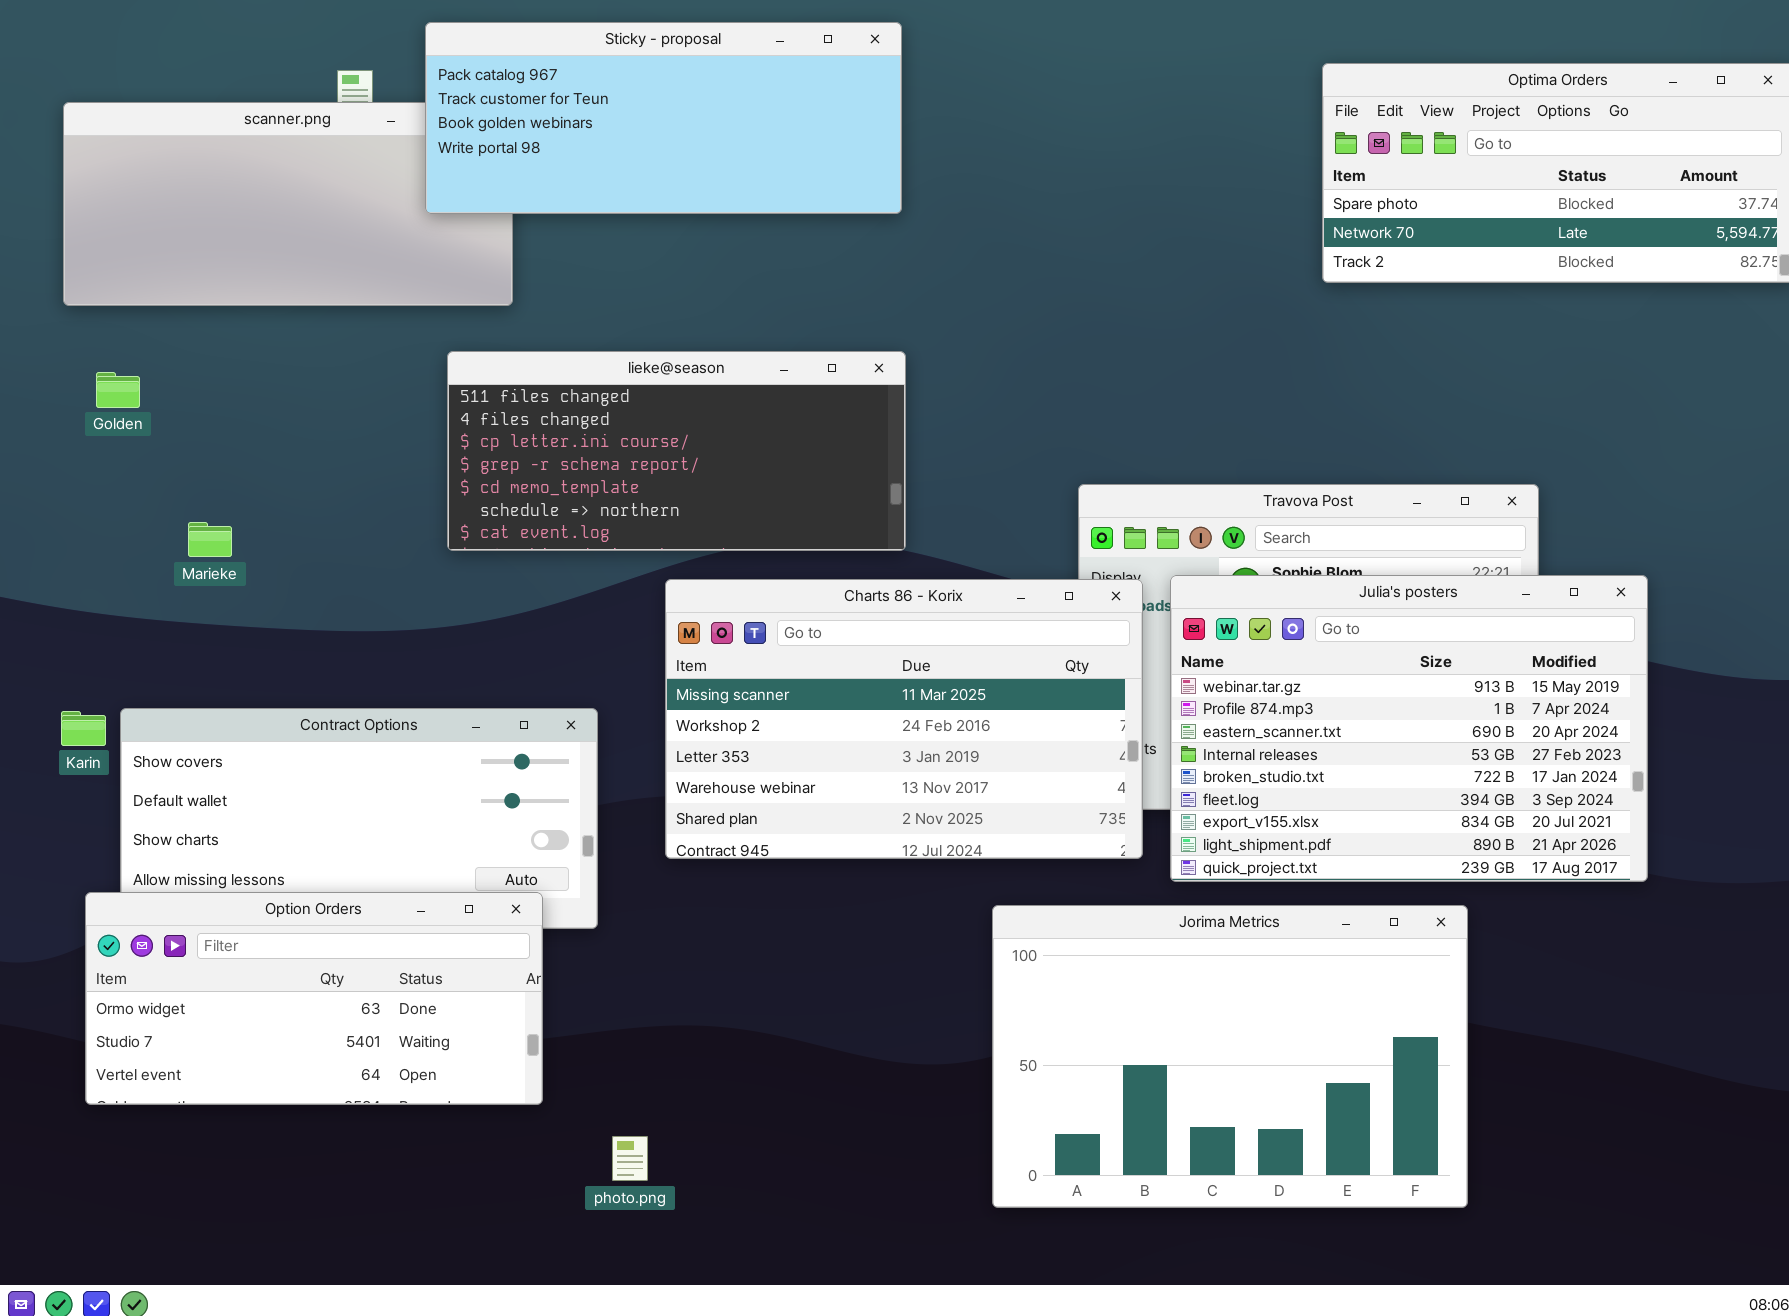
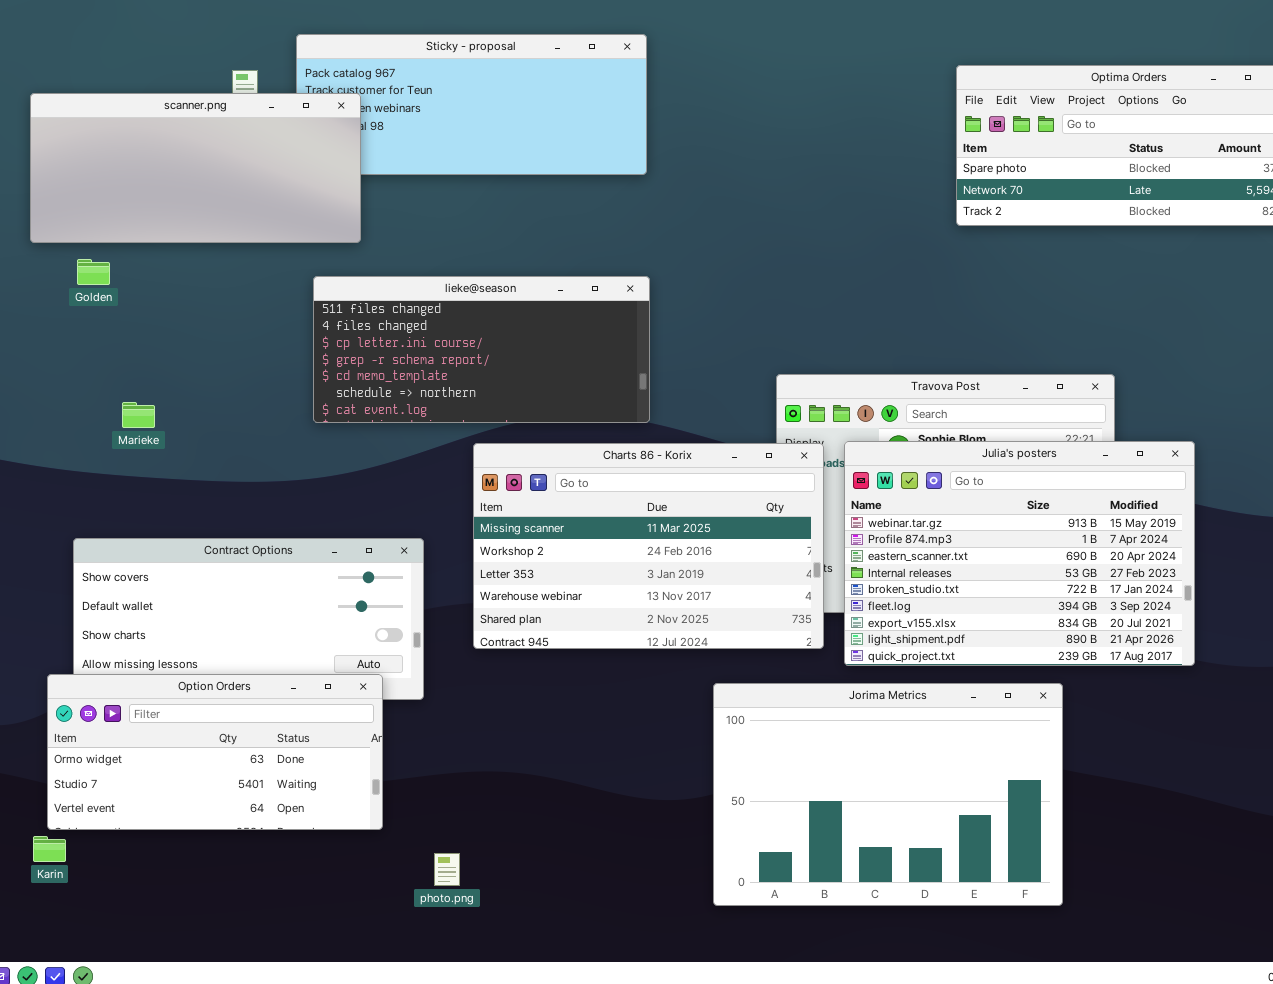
scanner.png: [63,102,513,306] -> [30,93,361,243], raised
Golden: [96,372,140,408] -> [77,259,110,285], moved
Karin: [61,711,106,746] -> [33,836,66,862], moved

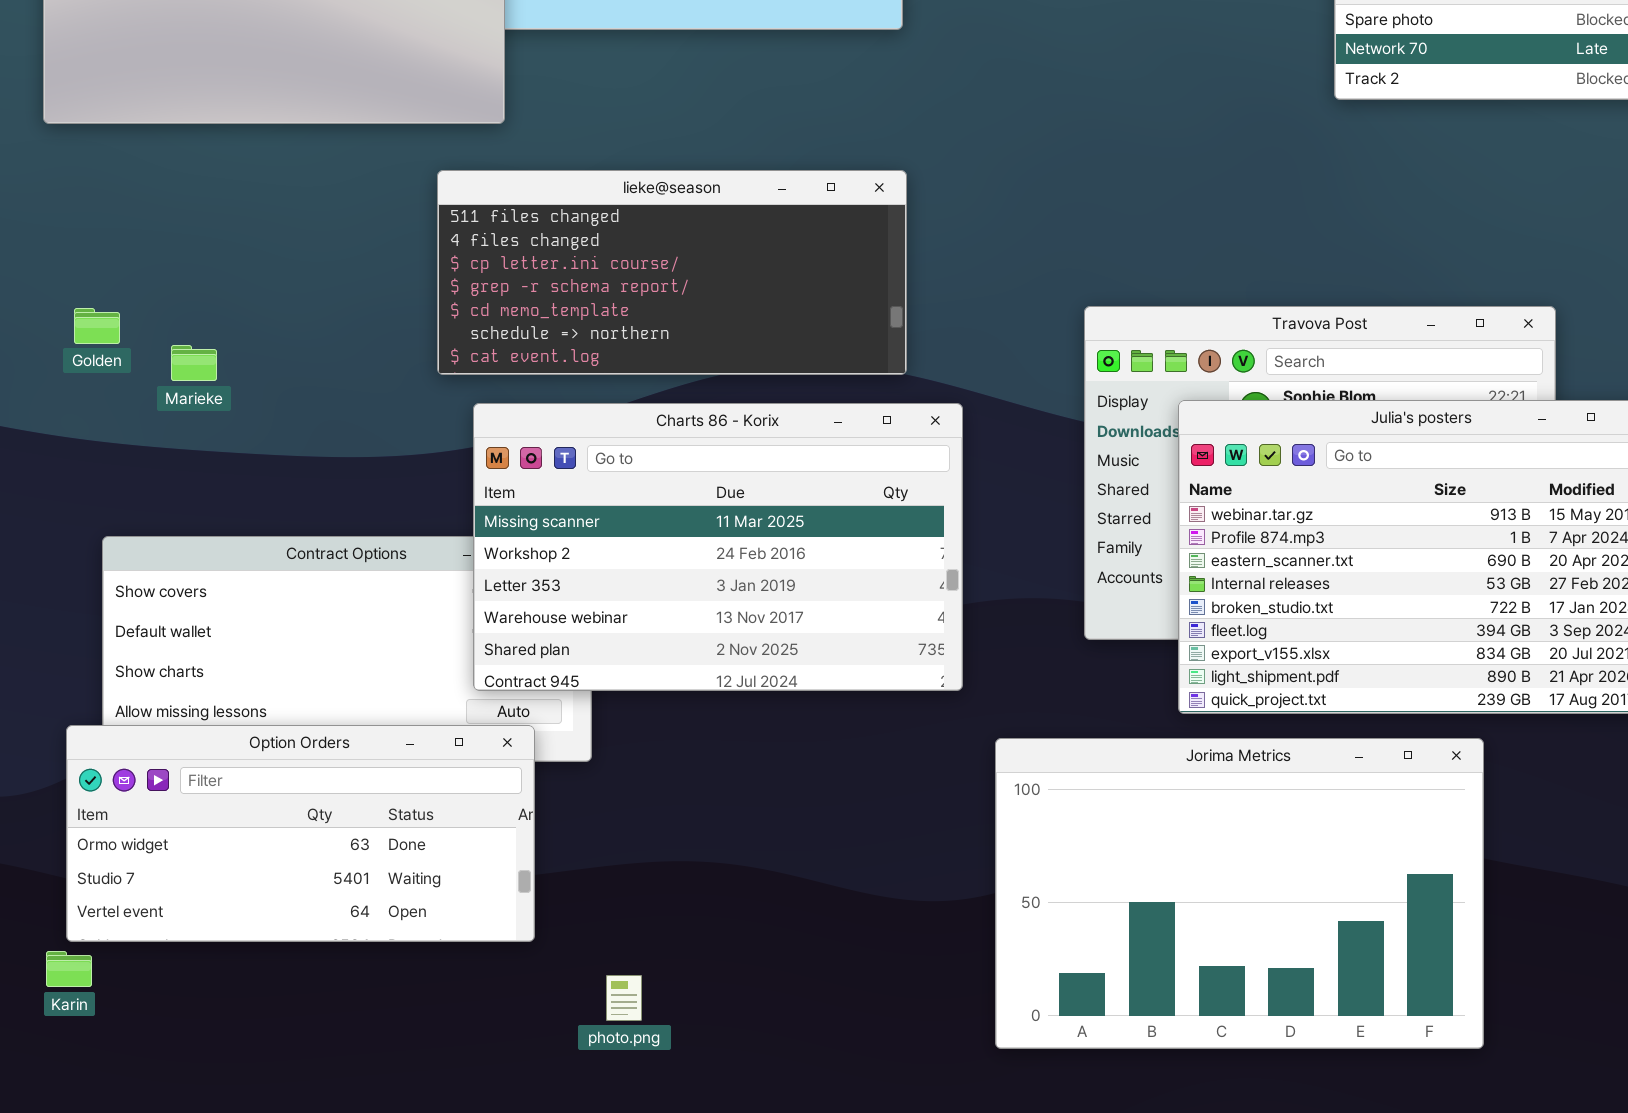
Golden: [77,259,110,285] -> [74,308,120,344], moved
Charts 86 - Korix: [473,443,824,649] -> [473,403,963,691], moved

